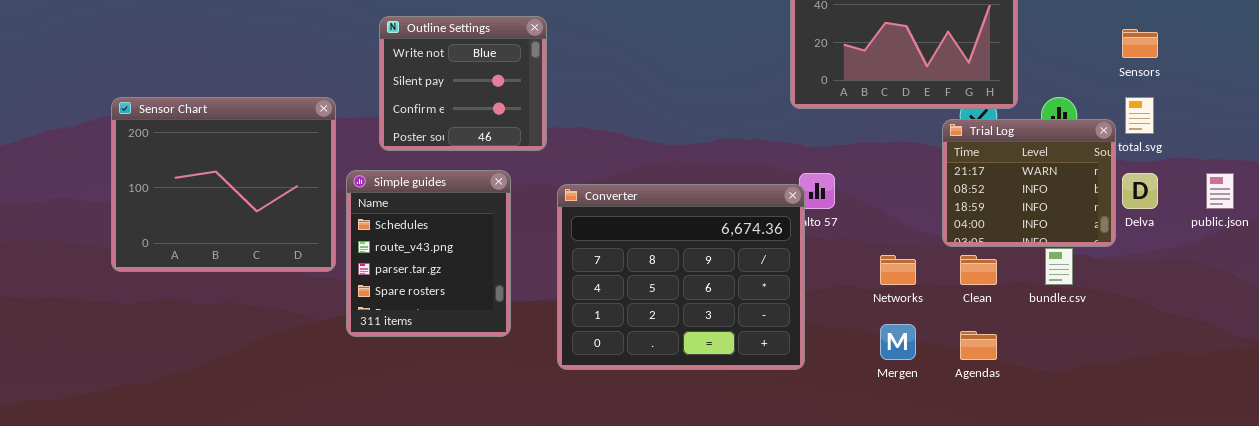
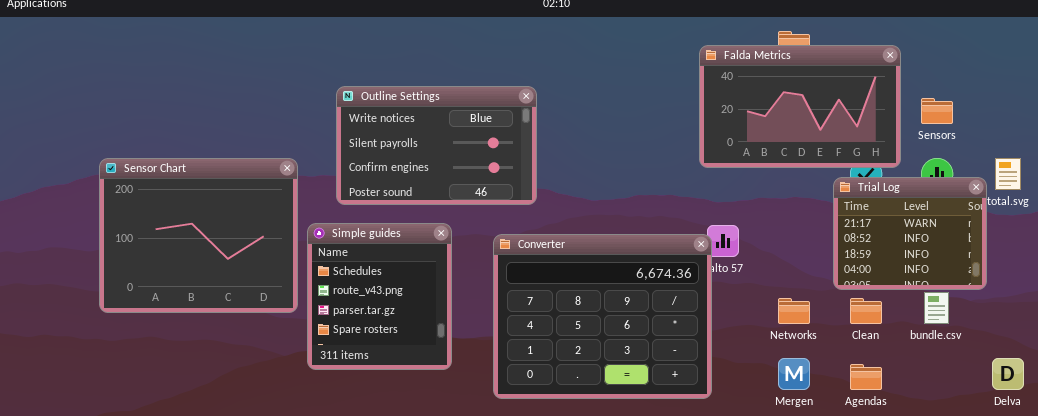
Outline Settings: [379,16,547,151] -> [336,86,537,205], resized
Sensors: [1122,29,1158,58] -> [921,98,953,124], moved
Delva: [1122,173,1158,209] -> [992,358,1024,390], moved

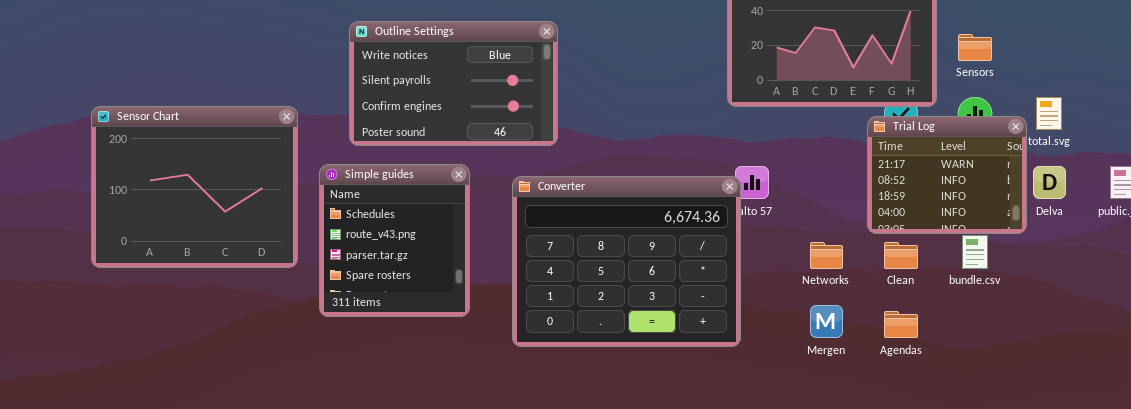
Sensor Chart: [99,158,298,313] -> [91,106,298,268], moved
Delva: [992,358,1024,390] -> [1033,166,1066,199], moved

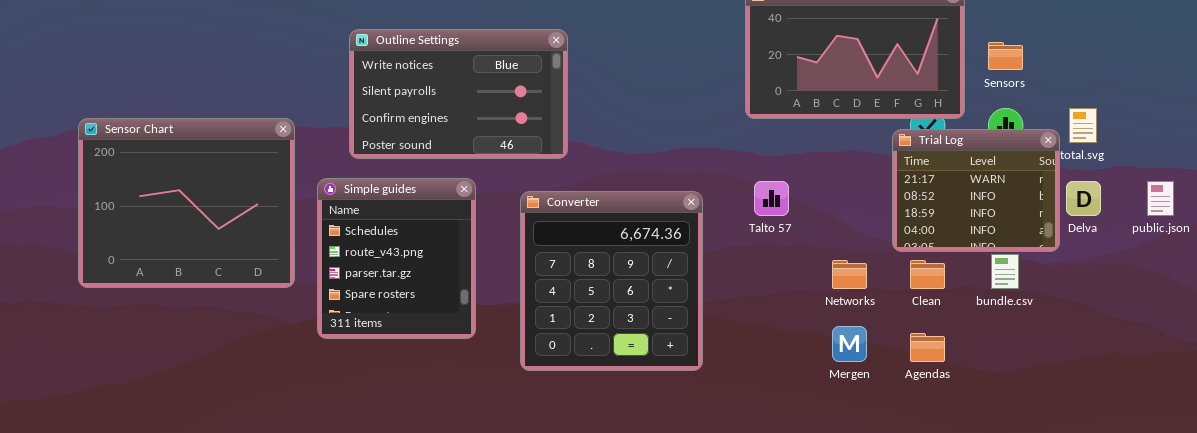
Converter: [512,176,741,347] -> [520,191,703,371], resized

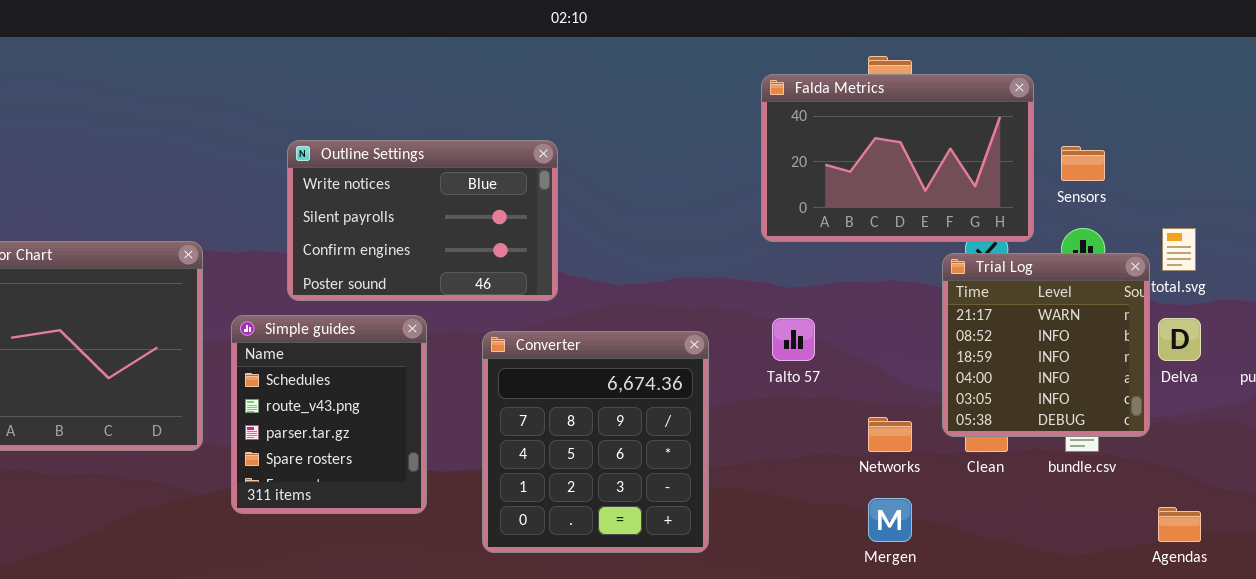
Outline Settings: [349,29,568,159] -> [287,140,558,301], moved
Trial Log: [892,129,1060,252] -> [942,253,1150,437], resized
Agendas: [910,333,945,362] -> [1158,507,1201,542], moved

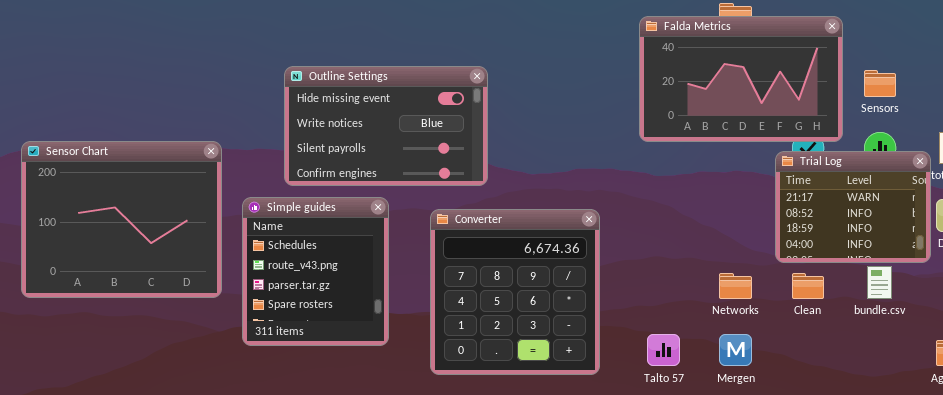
Outline Settings: [287,140,558,301] -> [284,66,488,186], scrolled up 1 row
Trial Log: [942,253,1150,437] -> [775,151,931,263], resized
Talto 57: [772,318,815,361] -> [647,334,680,366], moved

